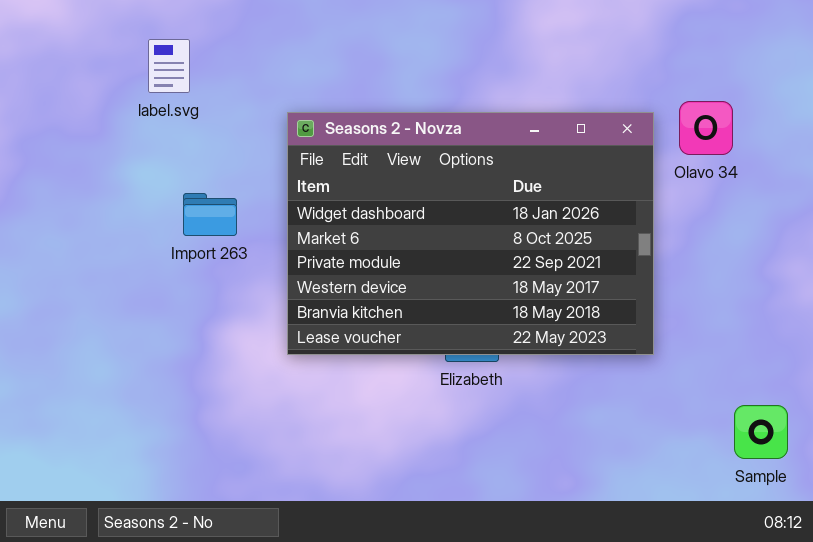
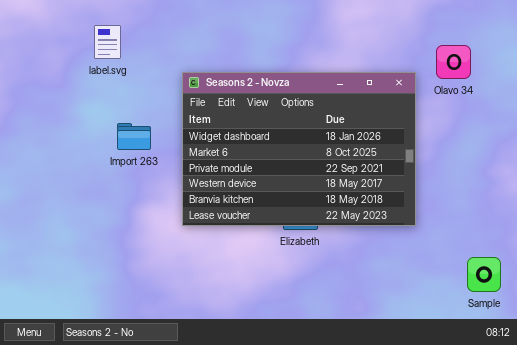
Olavo 34: [679,101,733,155] -> [436,45,471,79], moved

